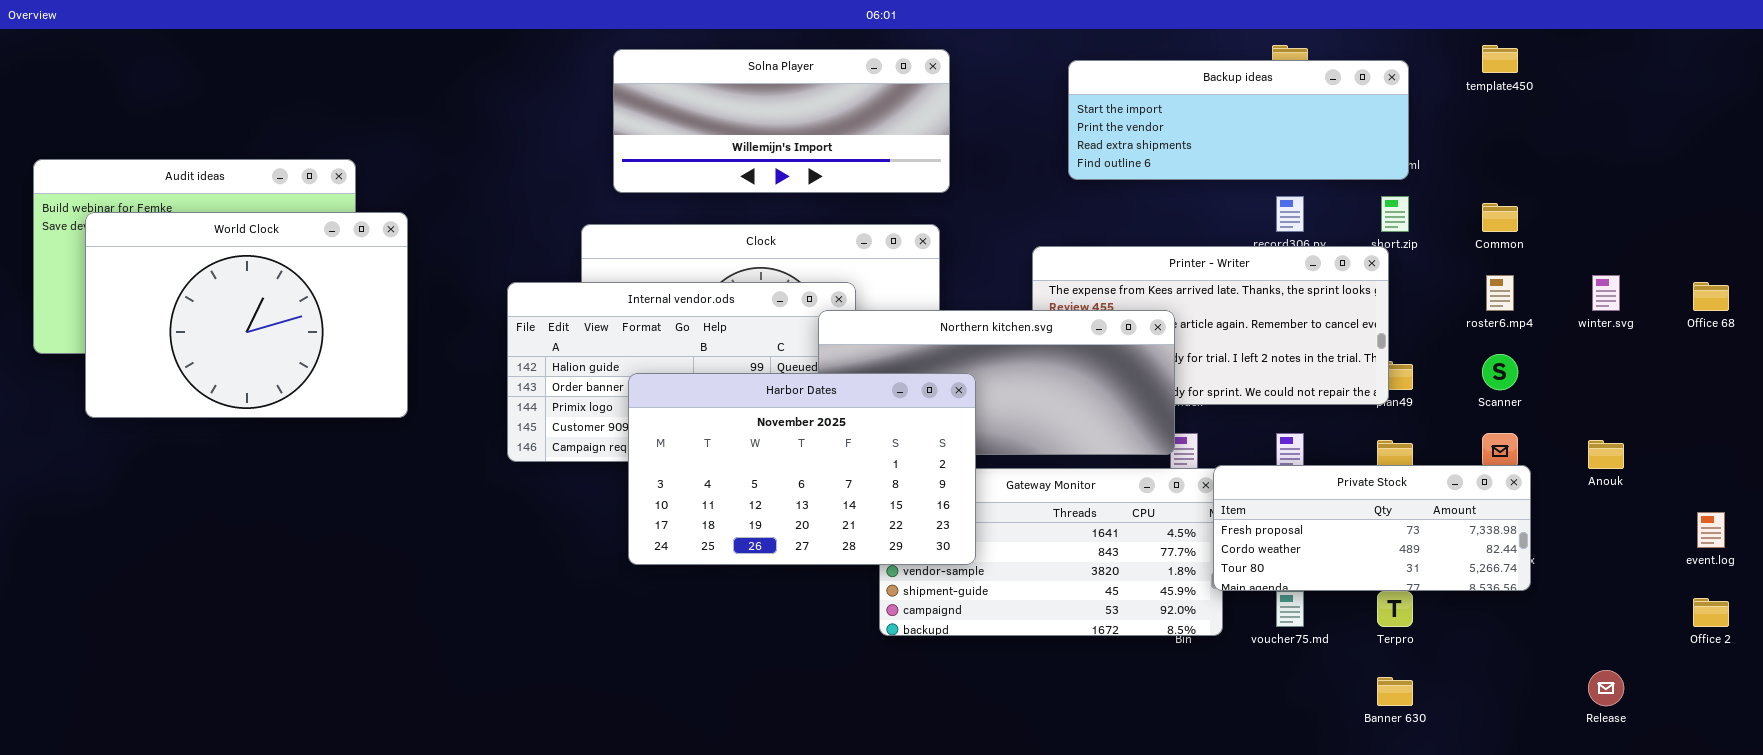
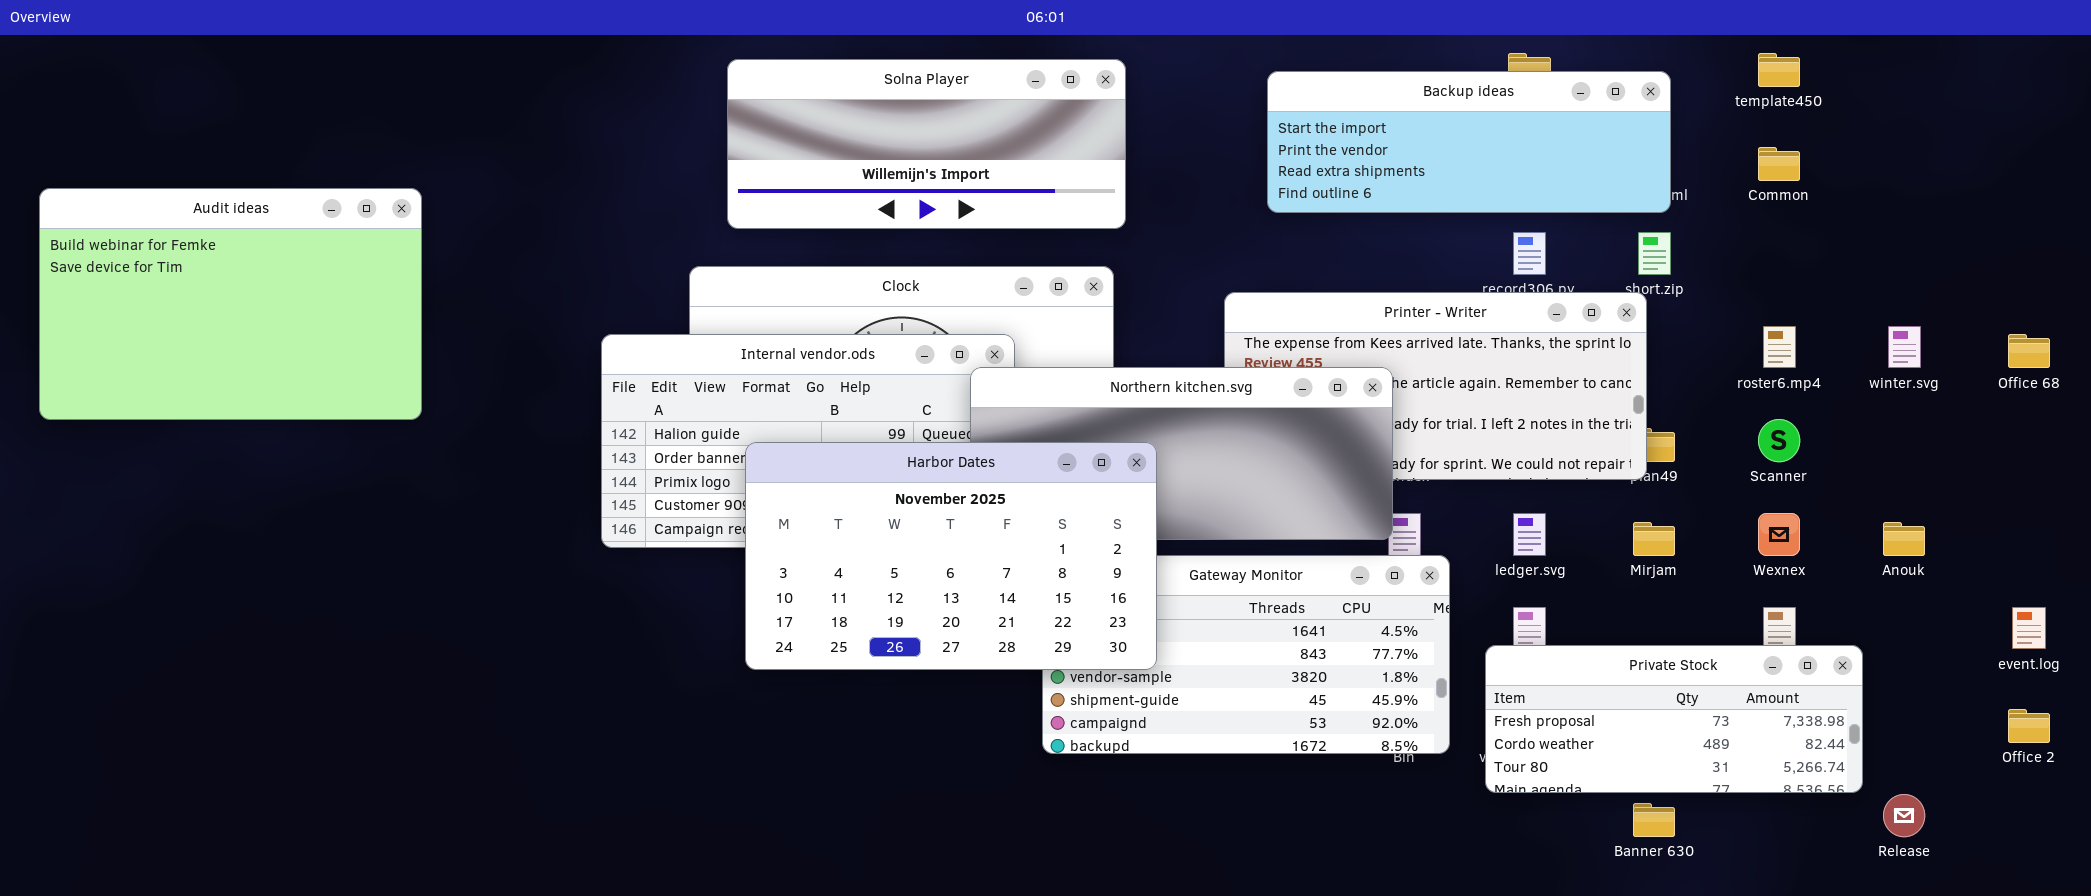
Common: [1482,203,1518,232] -> [1758,147,1800,181], moved
World Clock: [85,212,408,418] -> none, closed
Private Stock: [1213,465,1531,591] -> [1485,645,1863,793], moved

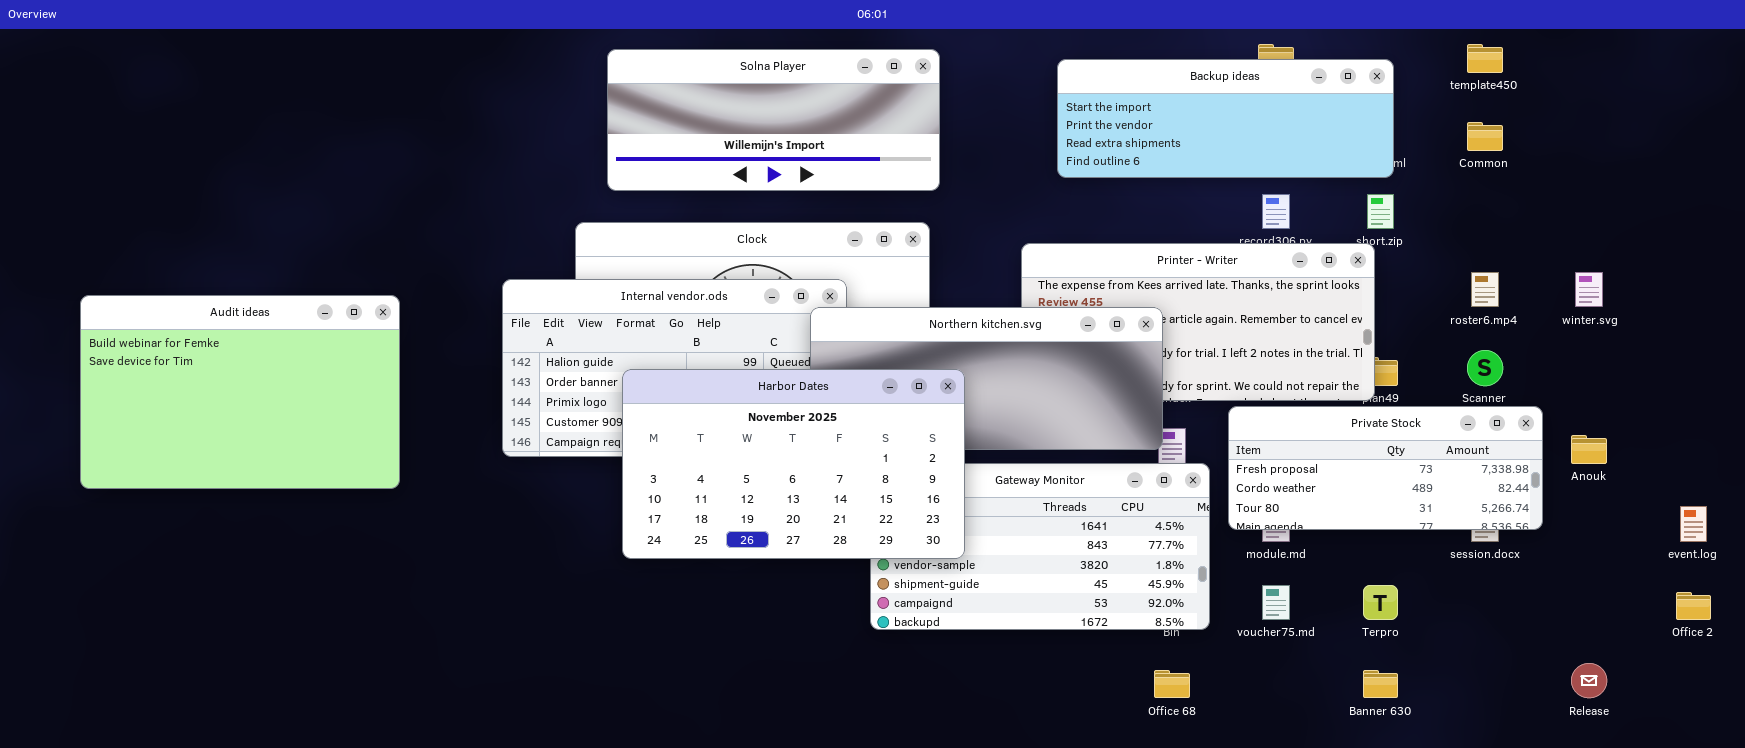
Audit ideas: [39,188,422,420] -> [80,295,400,489], moved
Office 68: [2008,334,2050,368] -> [1154,670,1190,698], moved
Private Stock: [1485,645,1863,793] -> [1228,406,1543,530], moved

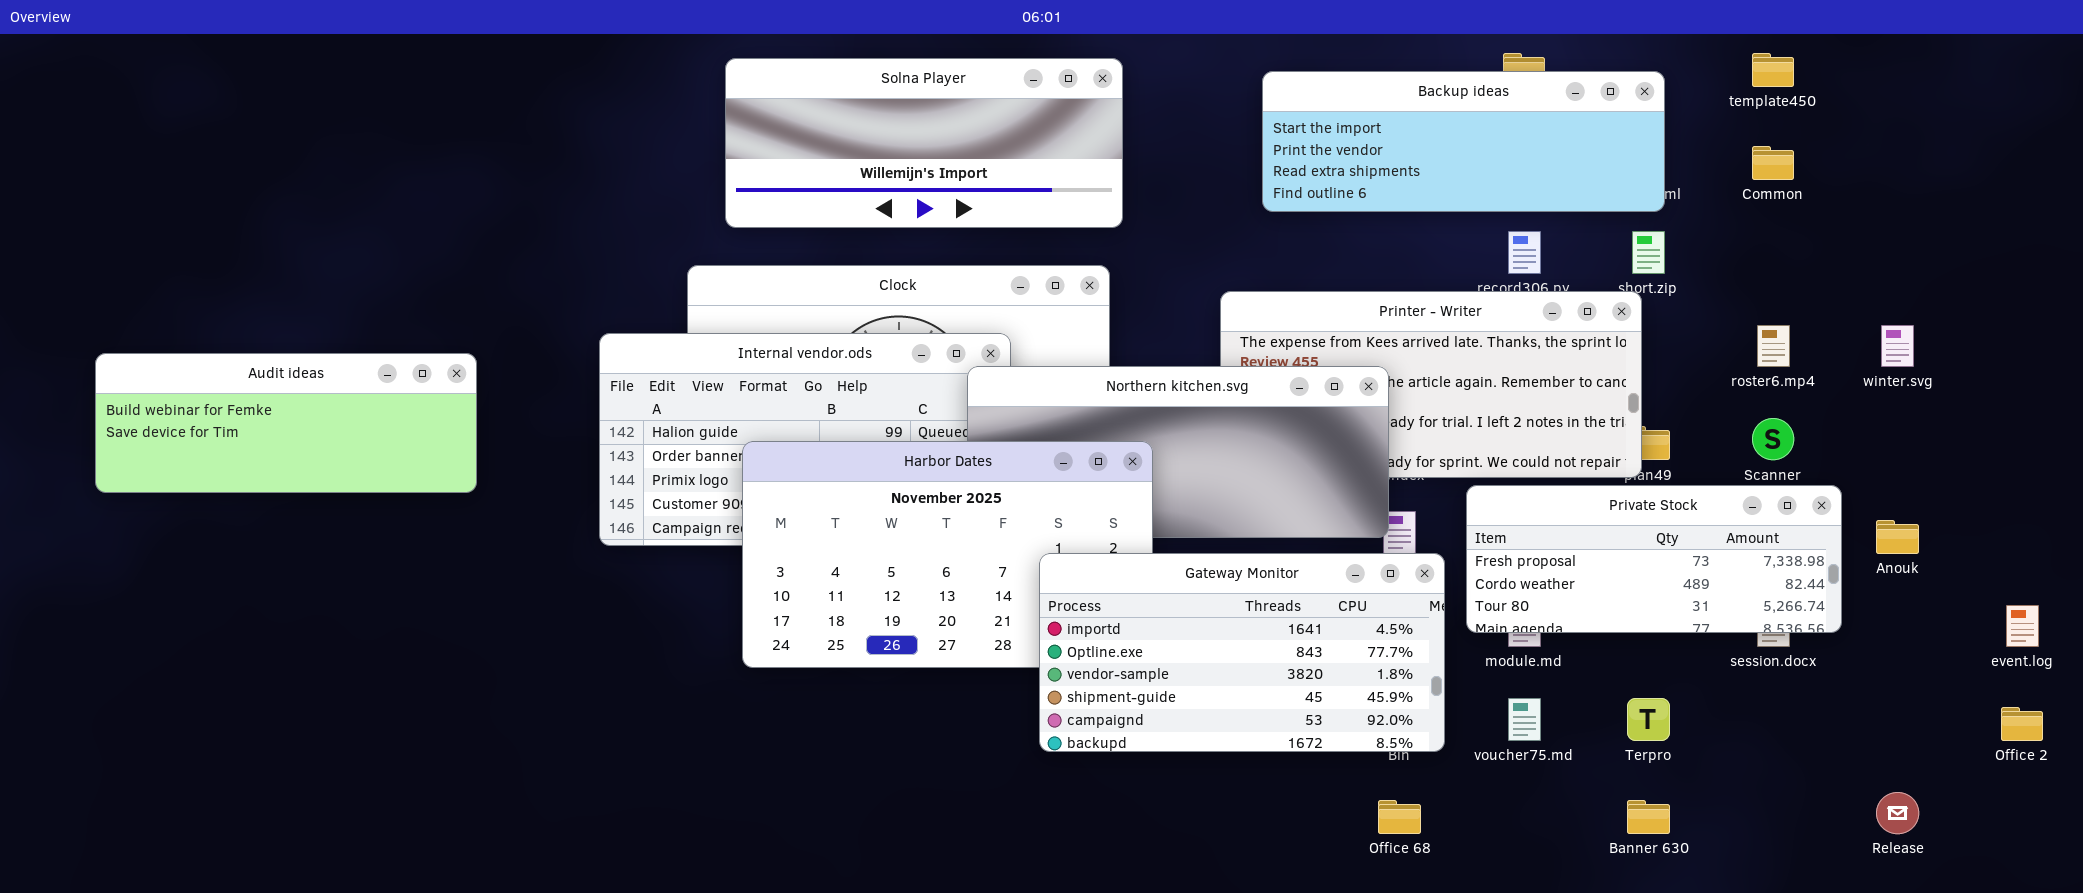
Audit ideas: [80,295,400,489] -> [95,353,477,493], resized
Gateway Monitor: [870,463,1210,630] -> [1039,553,1445,752], raised

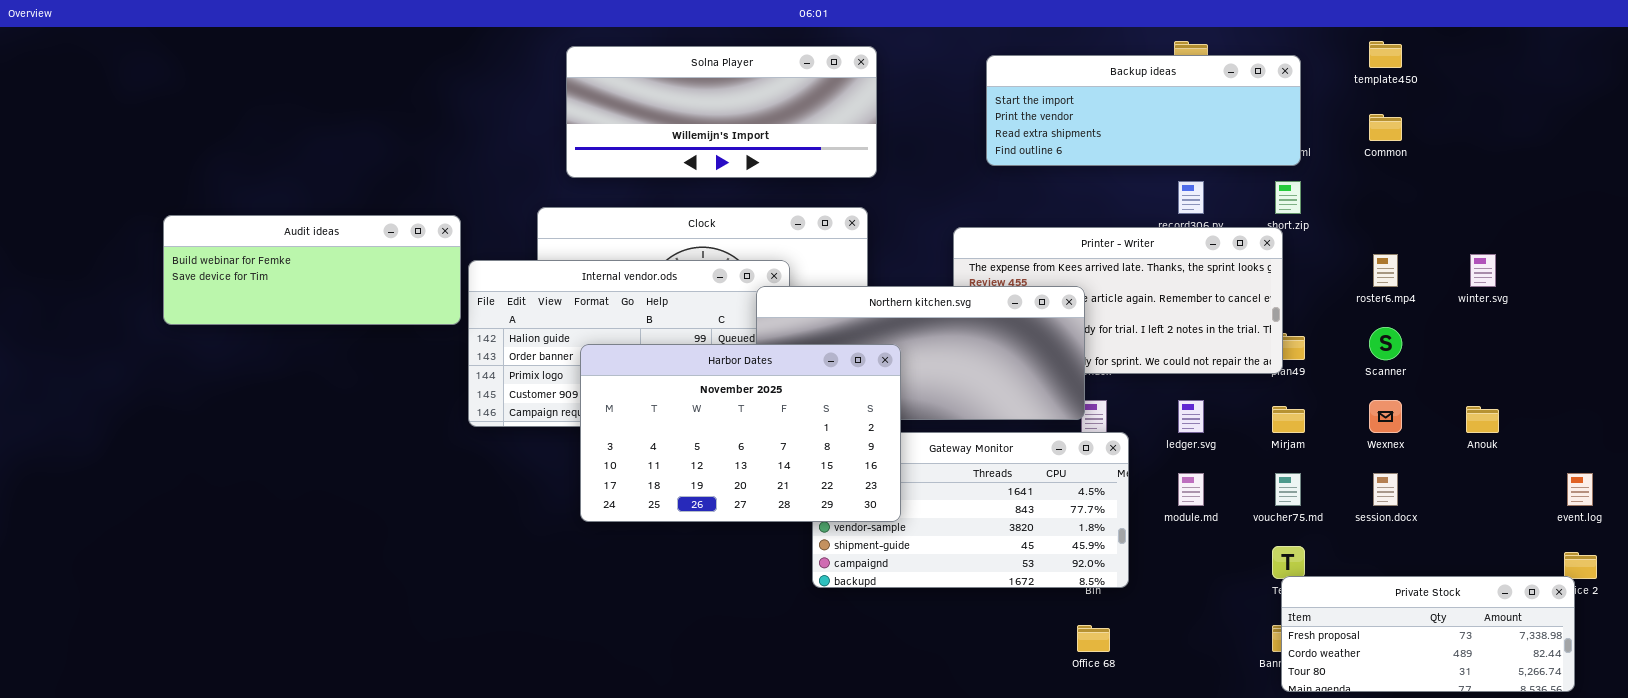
Audit ideas: [95,353,477,493] -> [163,215,461,325], moved
Harbor Dates: [742,441,1153,668] -> [580,344,901,522], raised
Private Stock: [1466,485,1842,633] -> [1281,576,1575,692], moved
voucher75.md: [1508,698,1541,741] -> [1275,473,1301,506], moved

